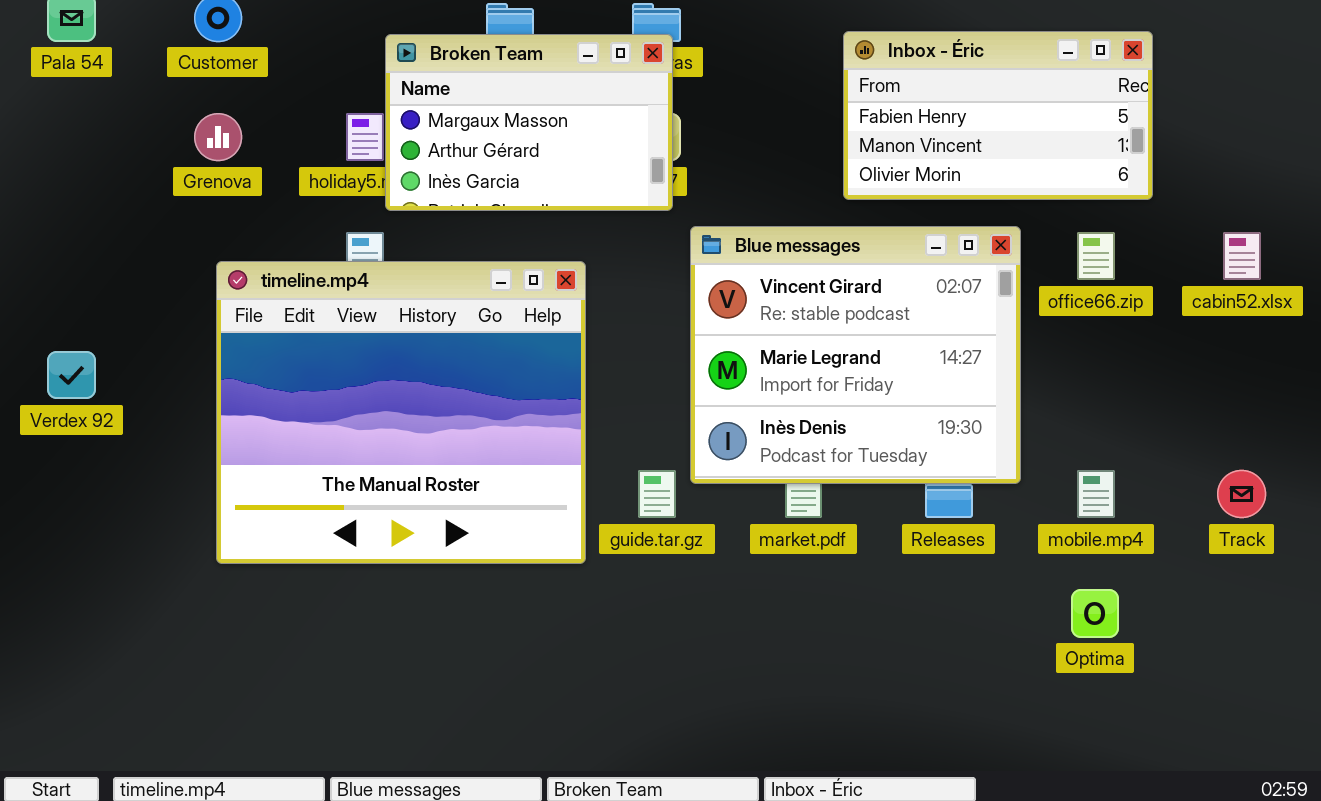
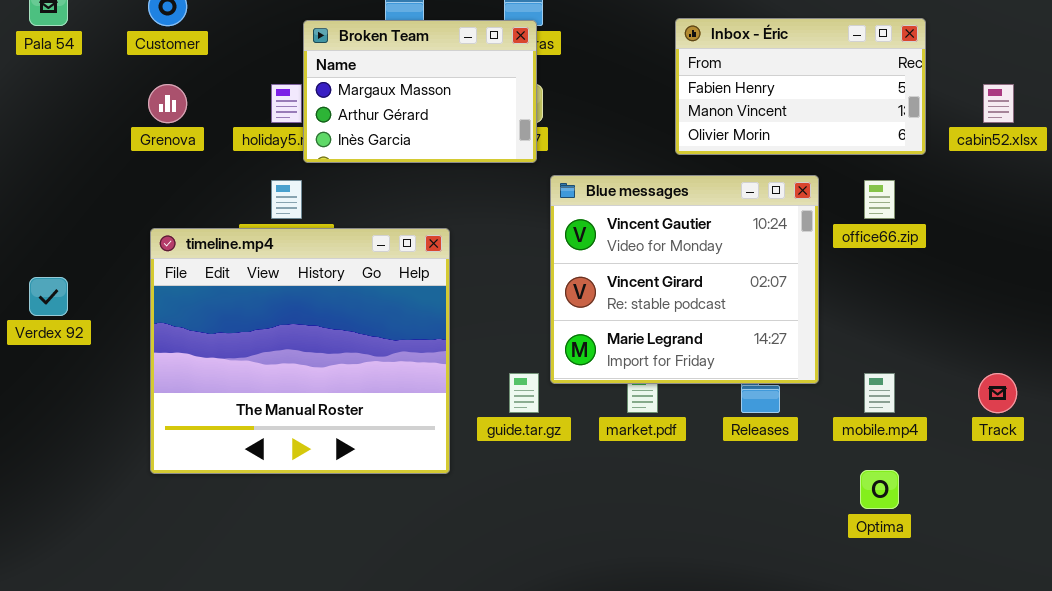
Blue messages: [690,226,1021,484] -> [550,175,819,384], scrolled up 1 row
cabin52.xlsx: [1223,232,1261,280] -> [983,84,1014,123], moved
timeline.mp4: [216,261,586,564] -> [150,228,450,474], moved

